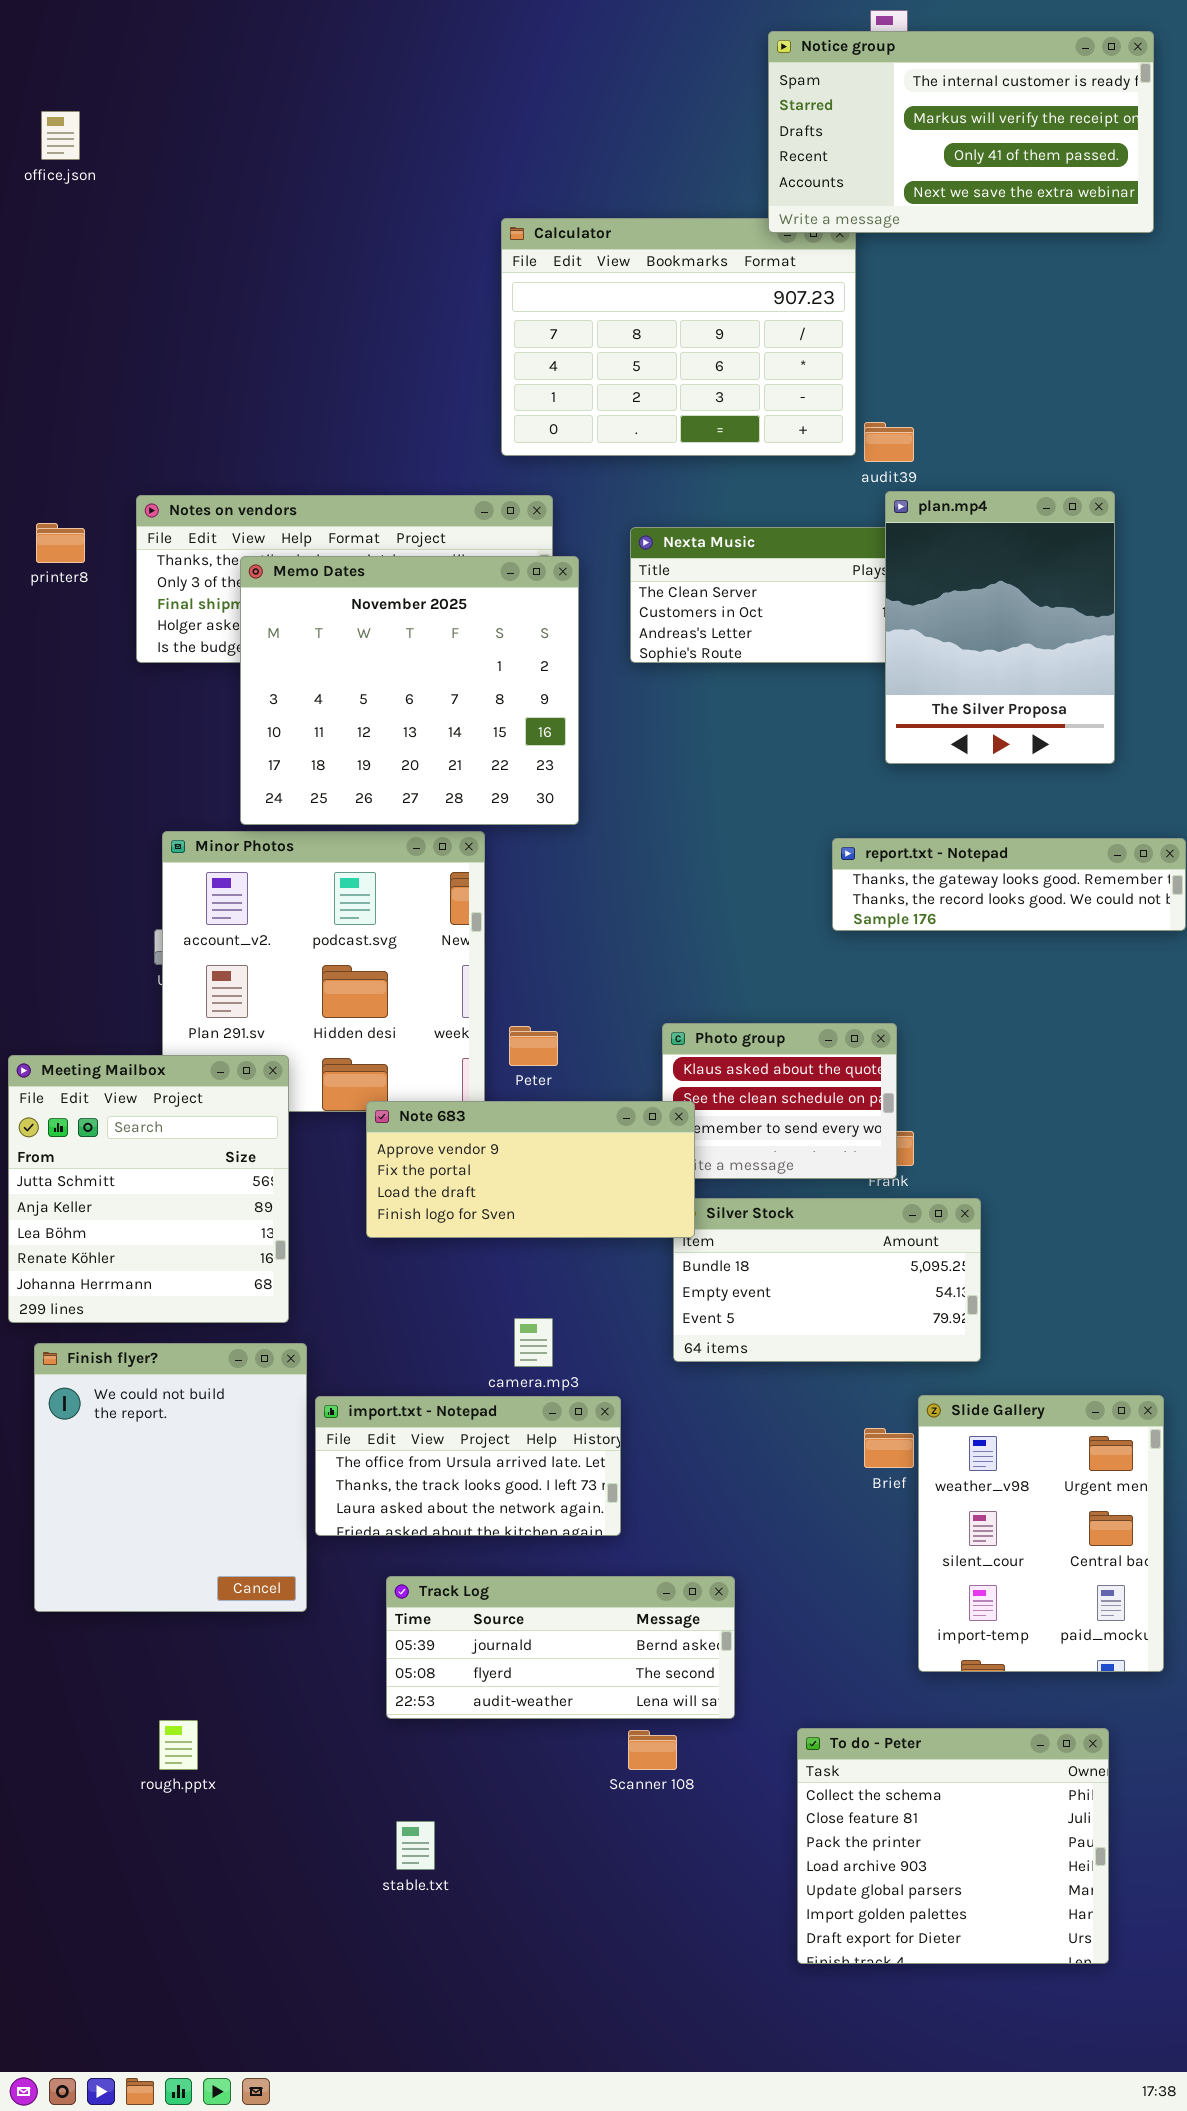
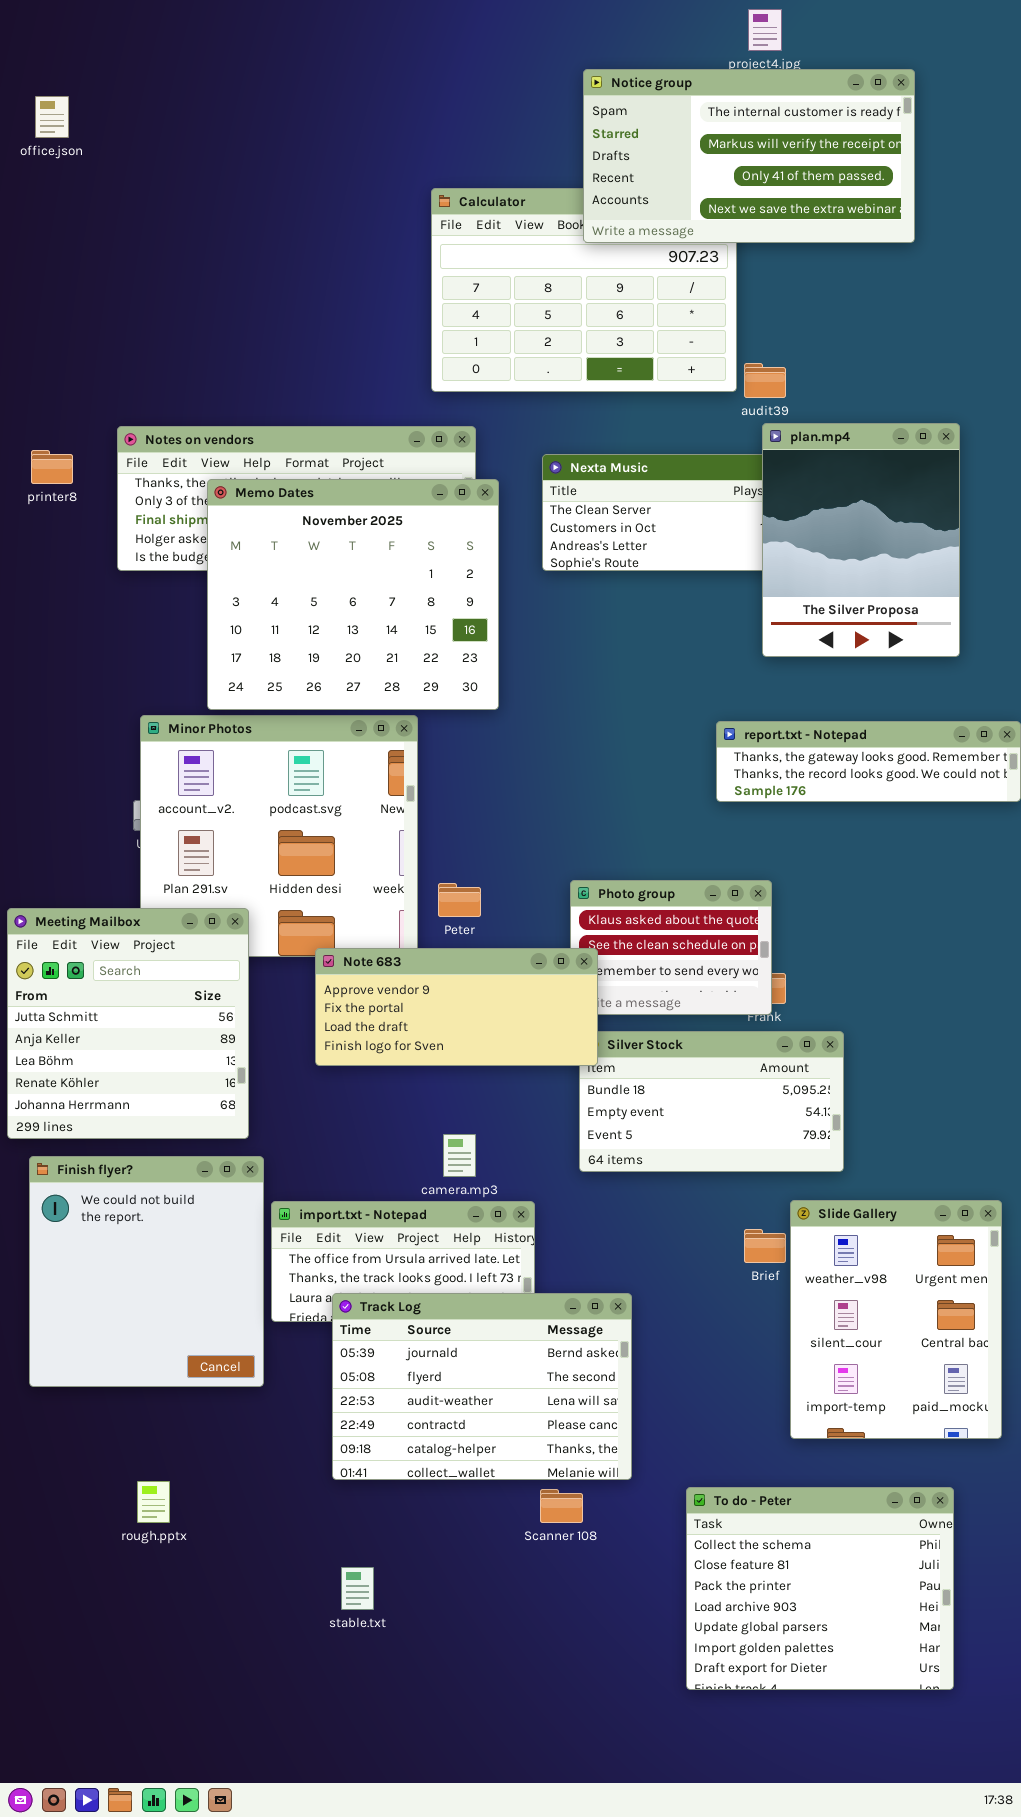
Notice group: [768,31,1154,233] -> [583,69,915,243], moved
Track Log: [386,1576,735,1719] -> [332,1293,632,1480], resized

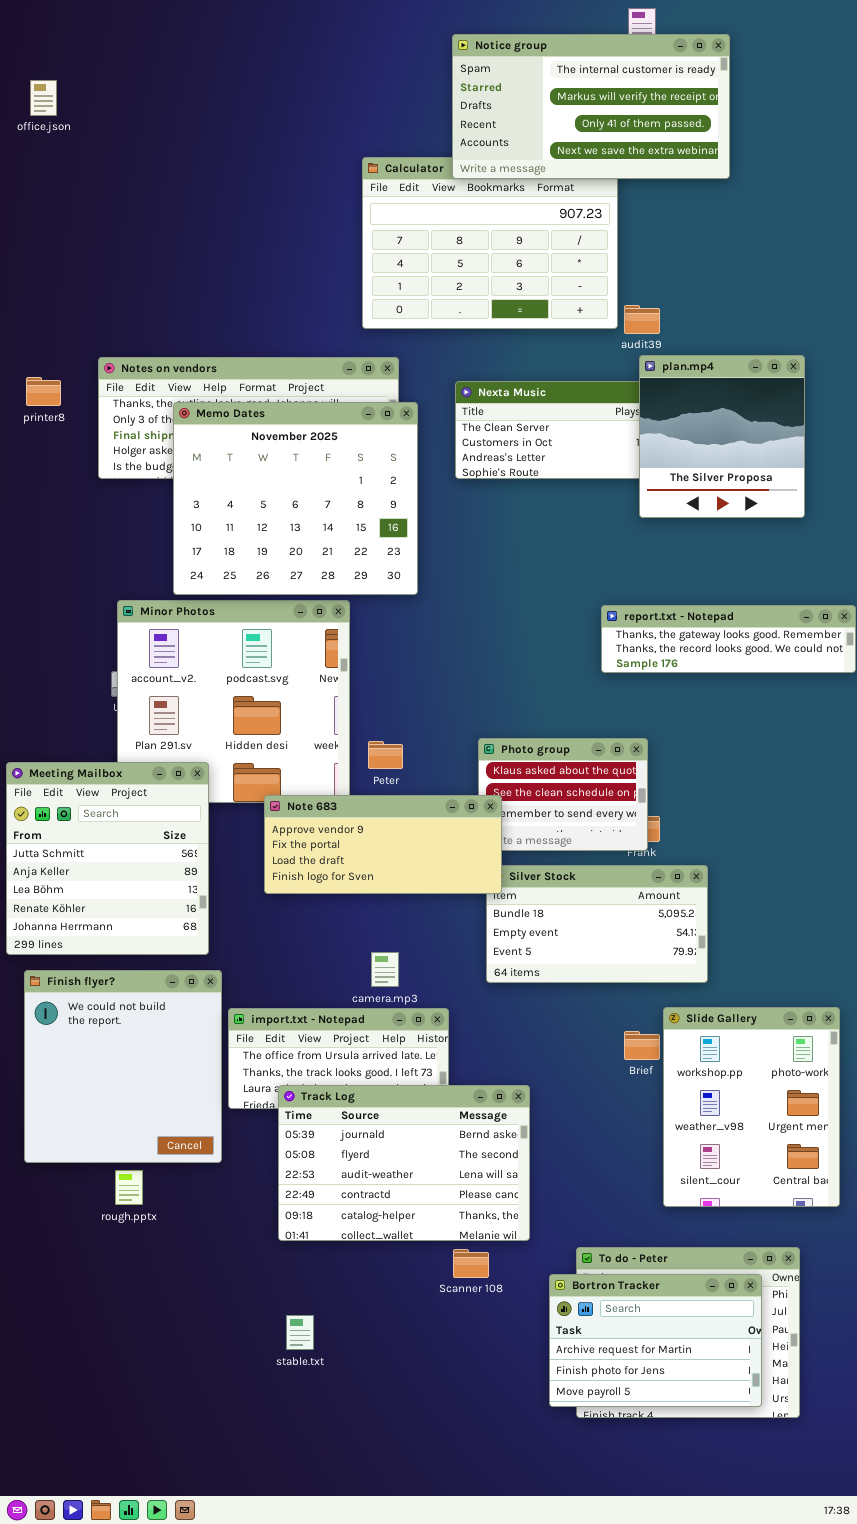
Notice group: [583,69,915,243] -> [452,34,730,179], moved
plan.mp4: [762,423,960,657] -> [639,355,805,518], resized
Slide Gallery: [790,1200,1002,1439] -> [663,1007,840,1207], scrolled up 1 row
rough.pptx: [137,1481,170,1523] -> [115,1170,143,1205], moved
Bortron Tracker: none -> [549,1274,762,1407], opened

